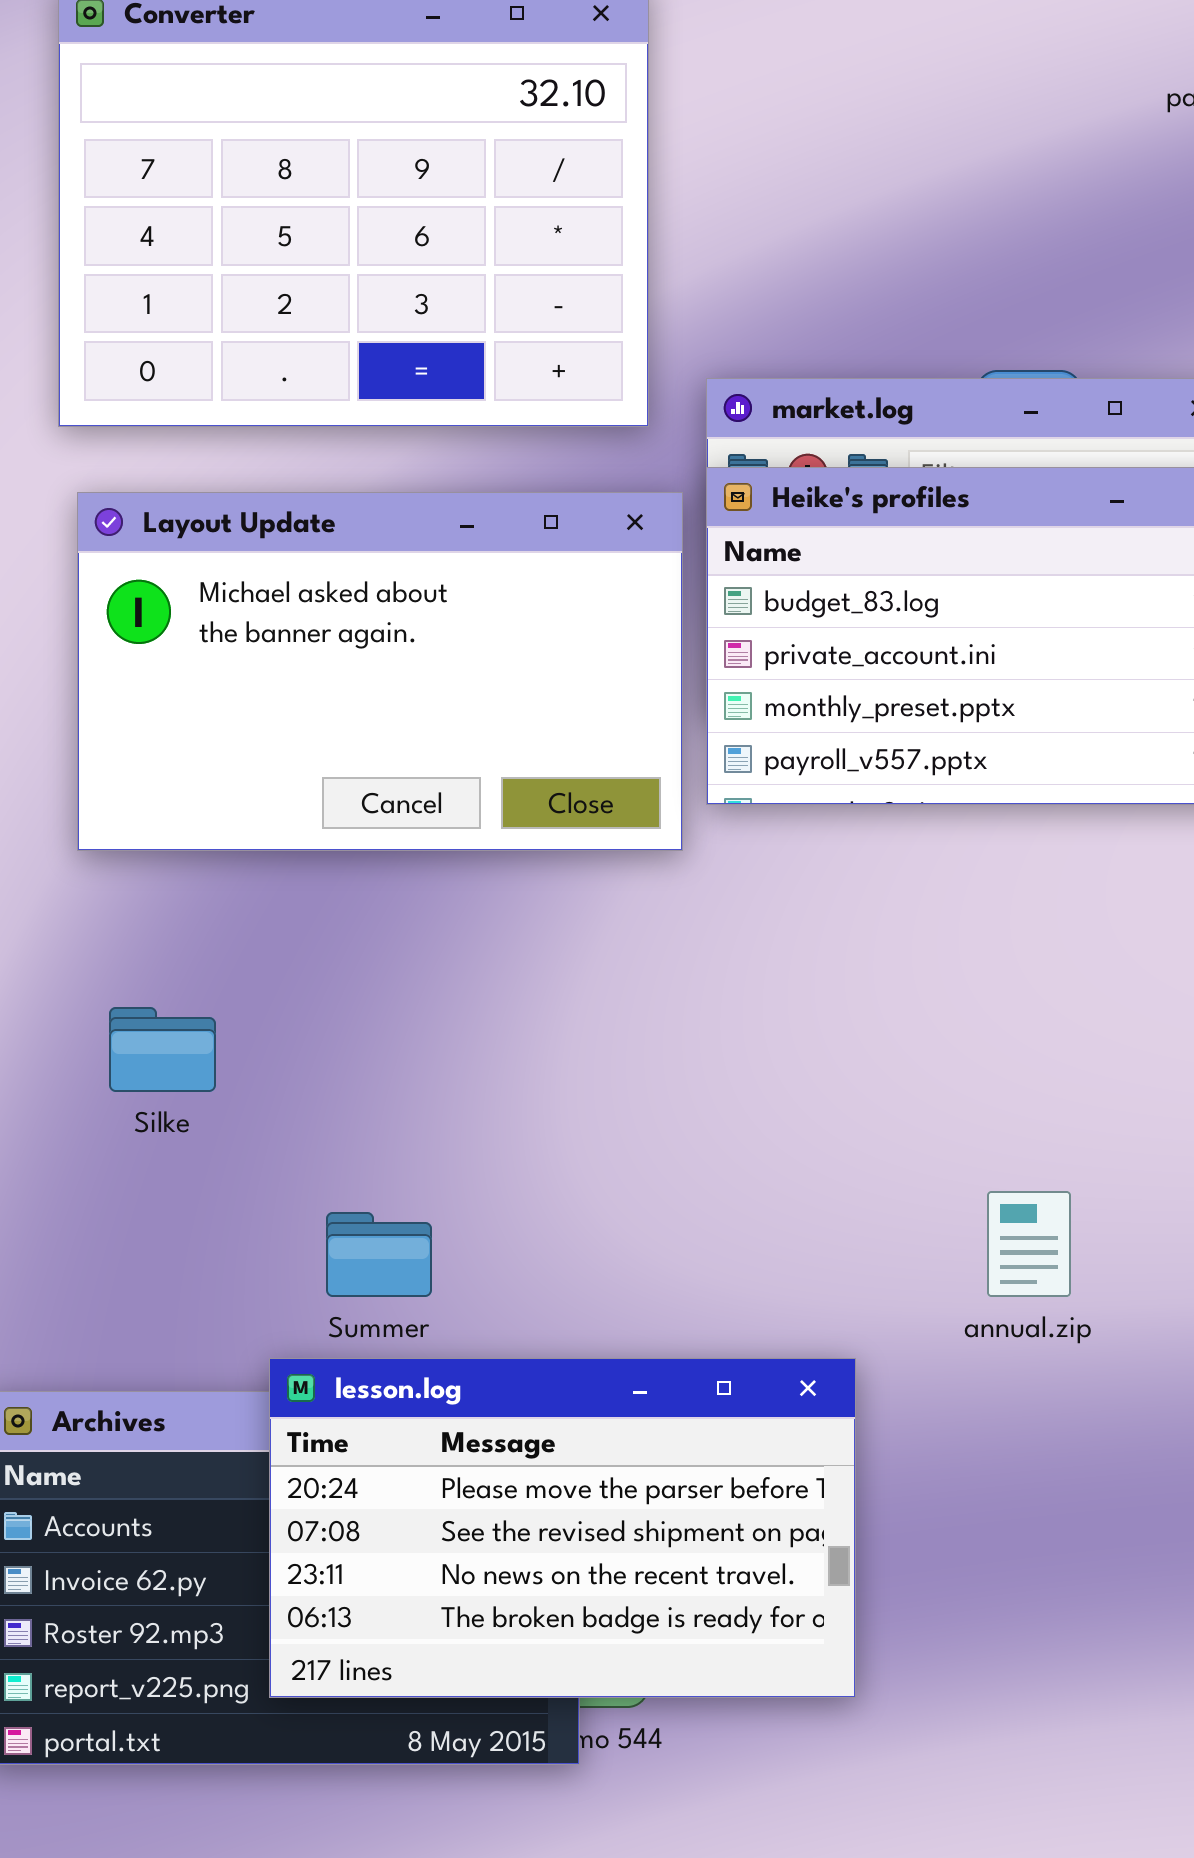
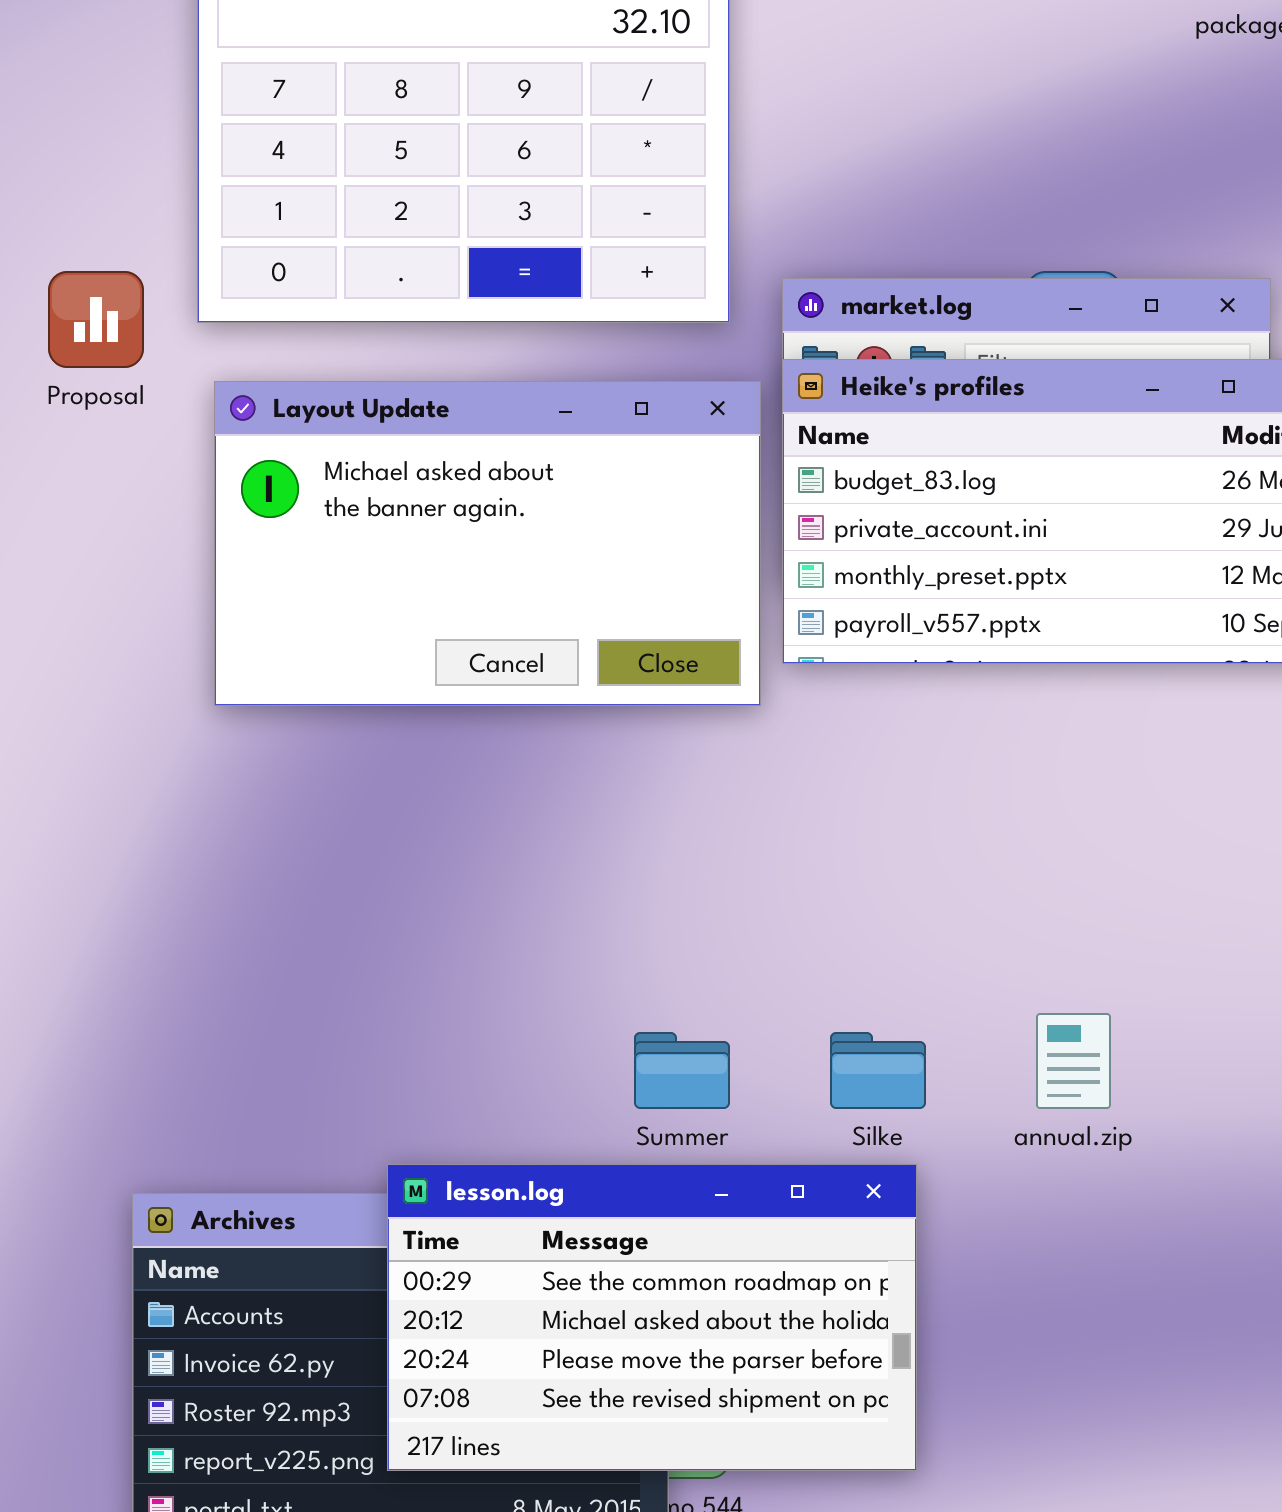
Silke: [109,1007,216,1092] -> [830,1032,926,1109], moved
Summer: [326,1212,432,1297] -> [634,1032,730,1109], moved
lesson.log: [269,1358,856,1698] -> [387,1164,917,1471], scrolled up 2 rows

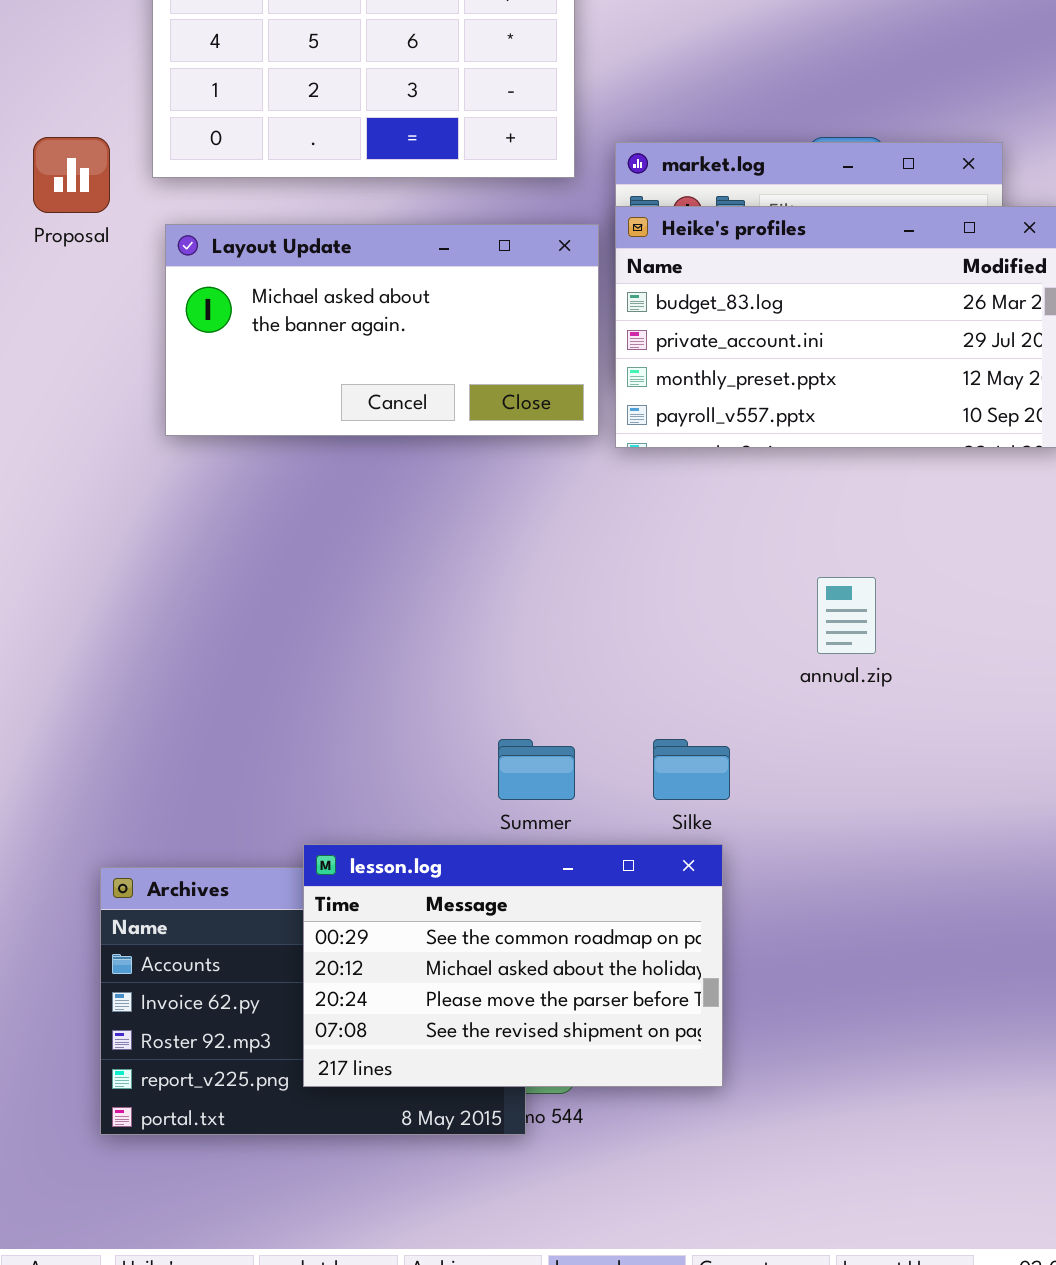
Layout Update: [214,381,761,706] -> [165,224,599,436], resized
annual.zip: [1036,1013,1111,1109] -> [817,577,876,654], moved

